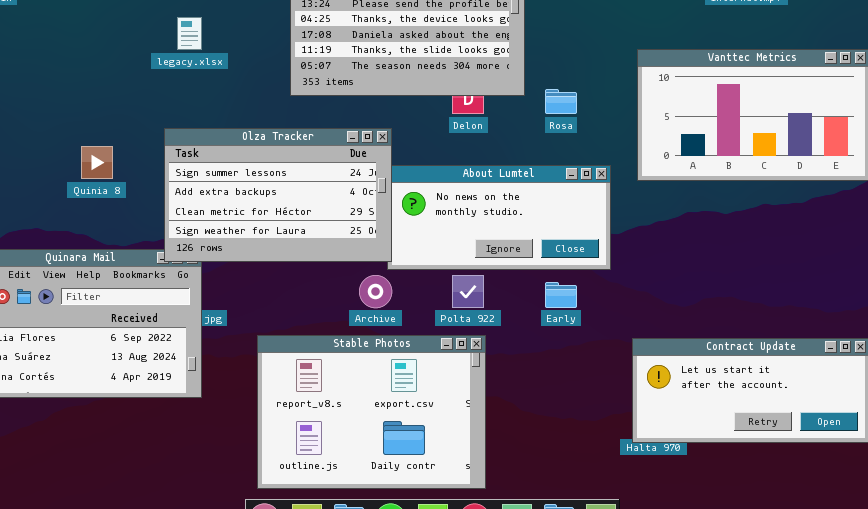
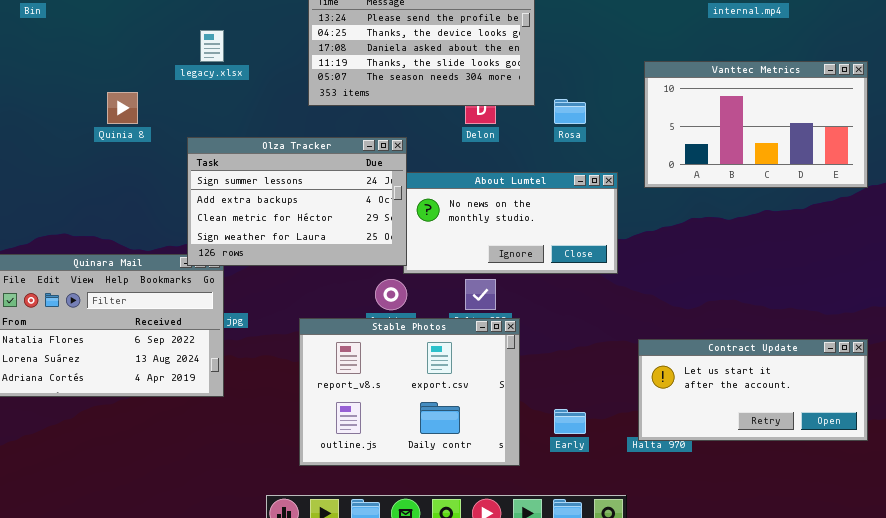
Quinia 8: [81,146,113,179] -> [107,92,138,124], moved
Early: [545,282,577,308] -> [554,409,586,434], moved
Stable Photos: [257,335,486,489] -> [299,318,520,466], moved

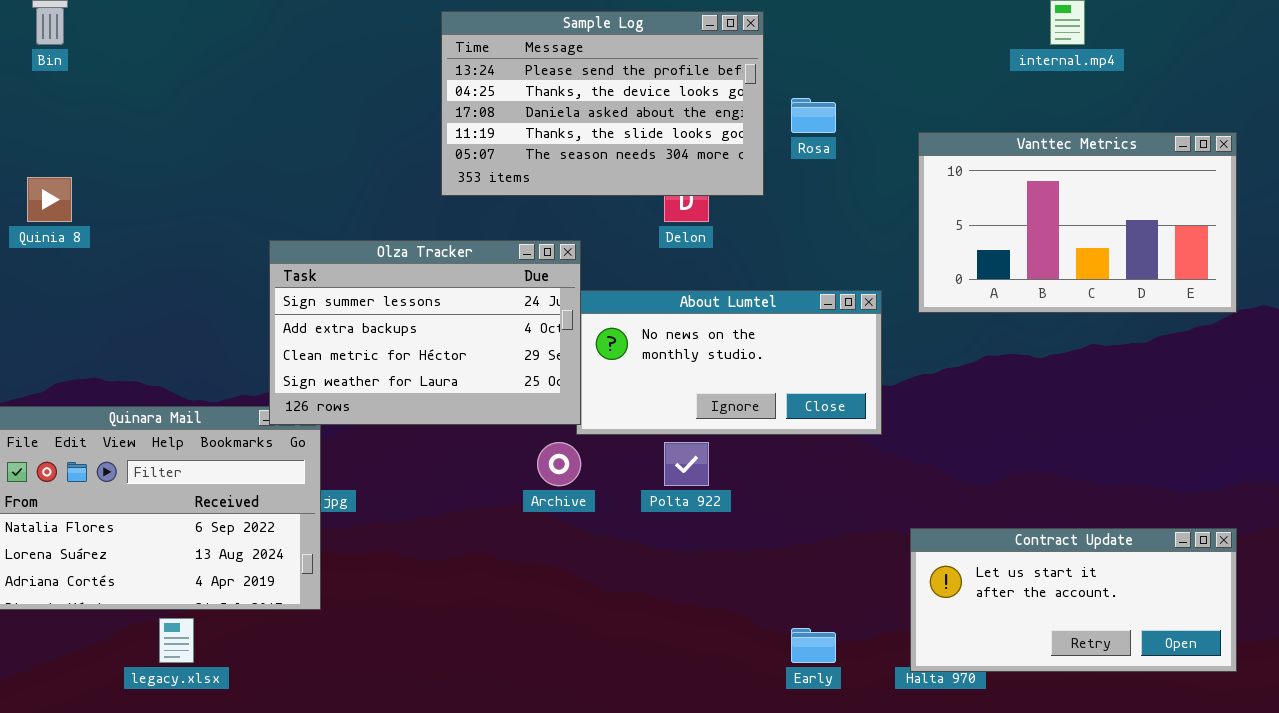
legacy.xlsx: [200,30,224,62] -> [159,618,194,663], moved
Quinia 8: [107,92,138,124] -> [27,177,72,222], moved
Rosa: [554,99,586,124] -> [791,98,836,133], moved
Stable Photos: [299,318,520,466] -> none, closed

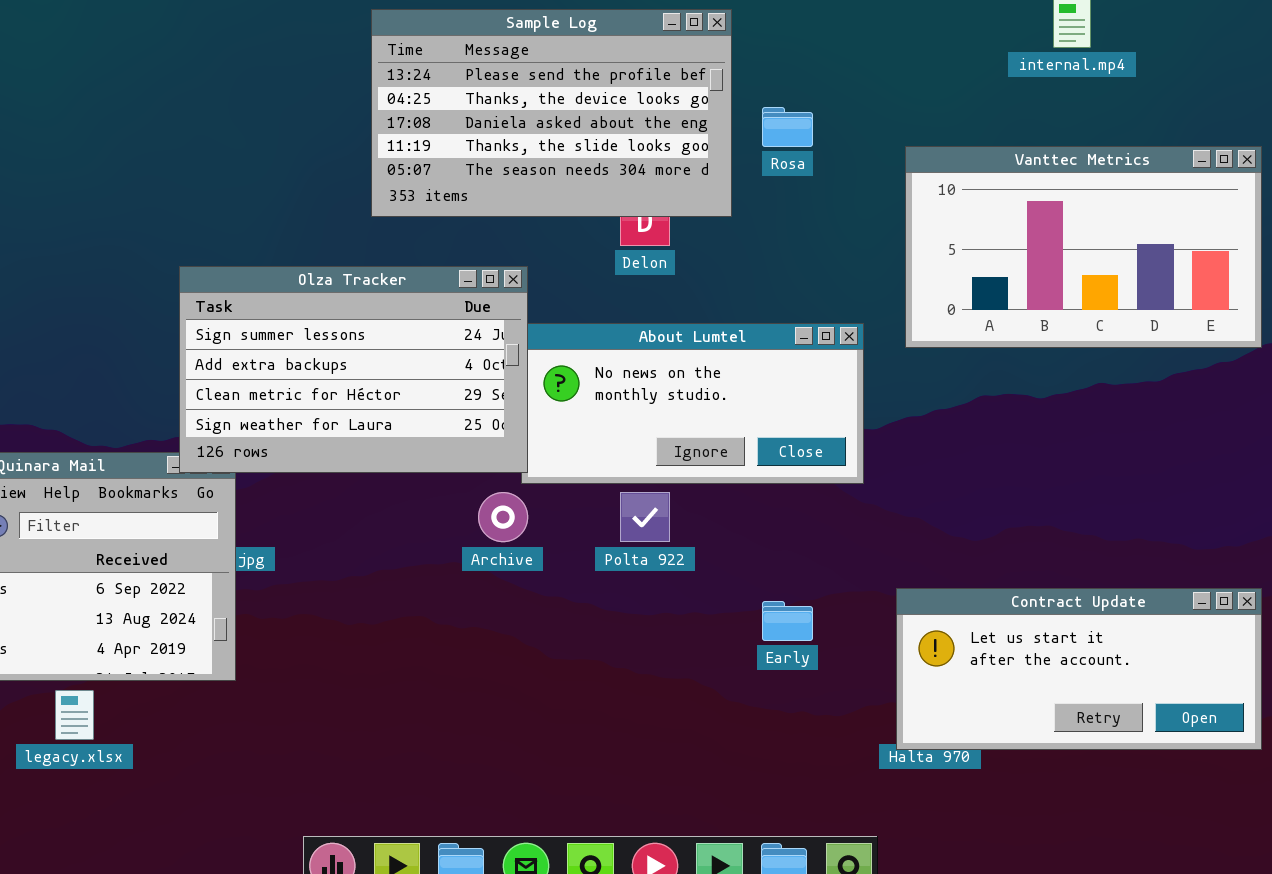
Early: [791,628,836,663] -> [762,601,813,641], moved

